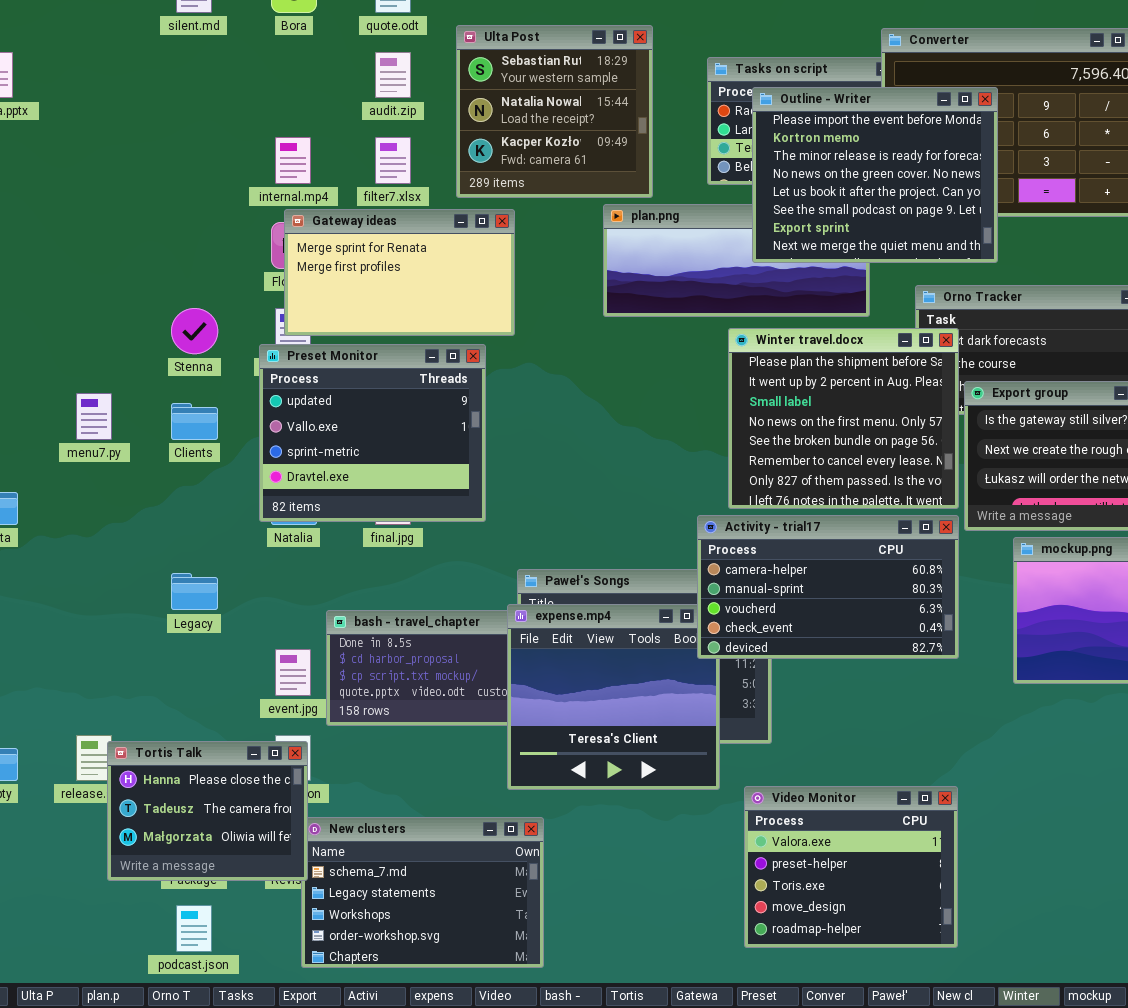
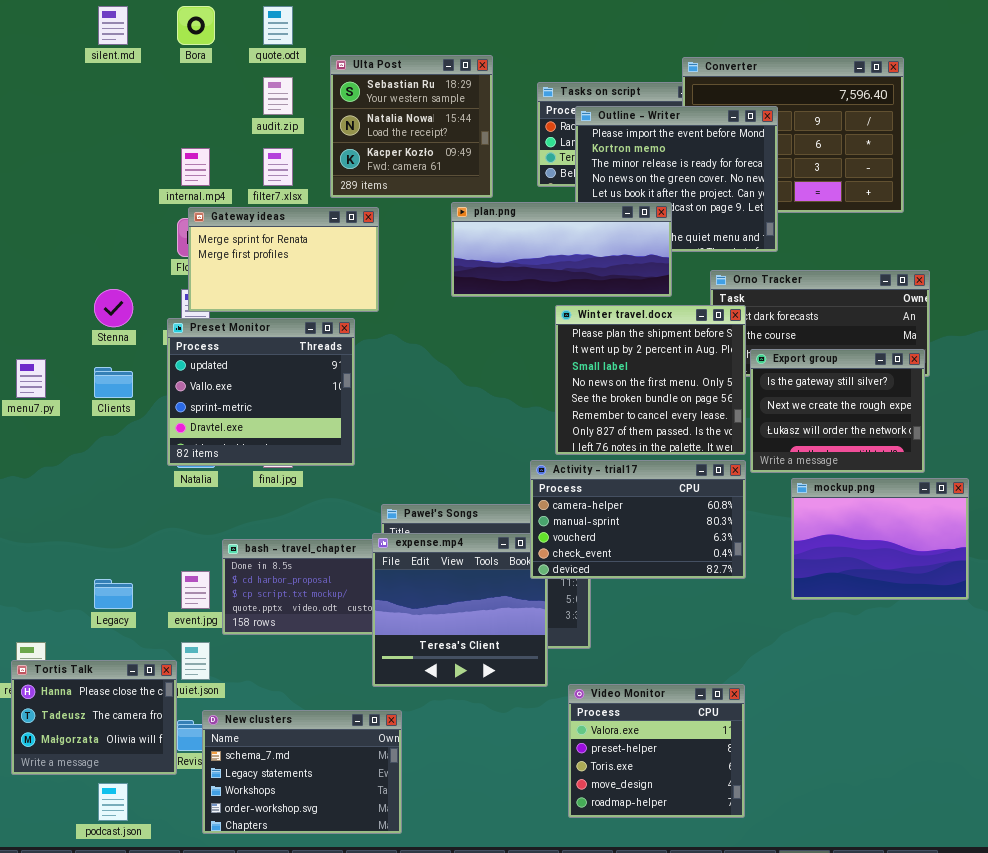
plan.png: [603,204,870,317] -> [451,202,672,297], raised
Legacy: [171,573,218,610] -> [94,579,133,609], moved
Tortis Talk: [107,741,308,881] -> [11,660,177,775], moved

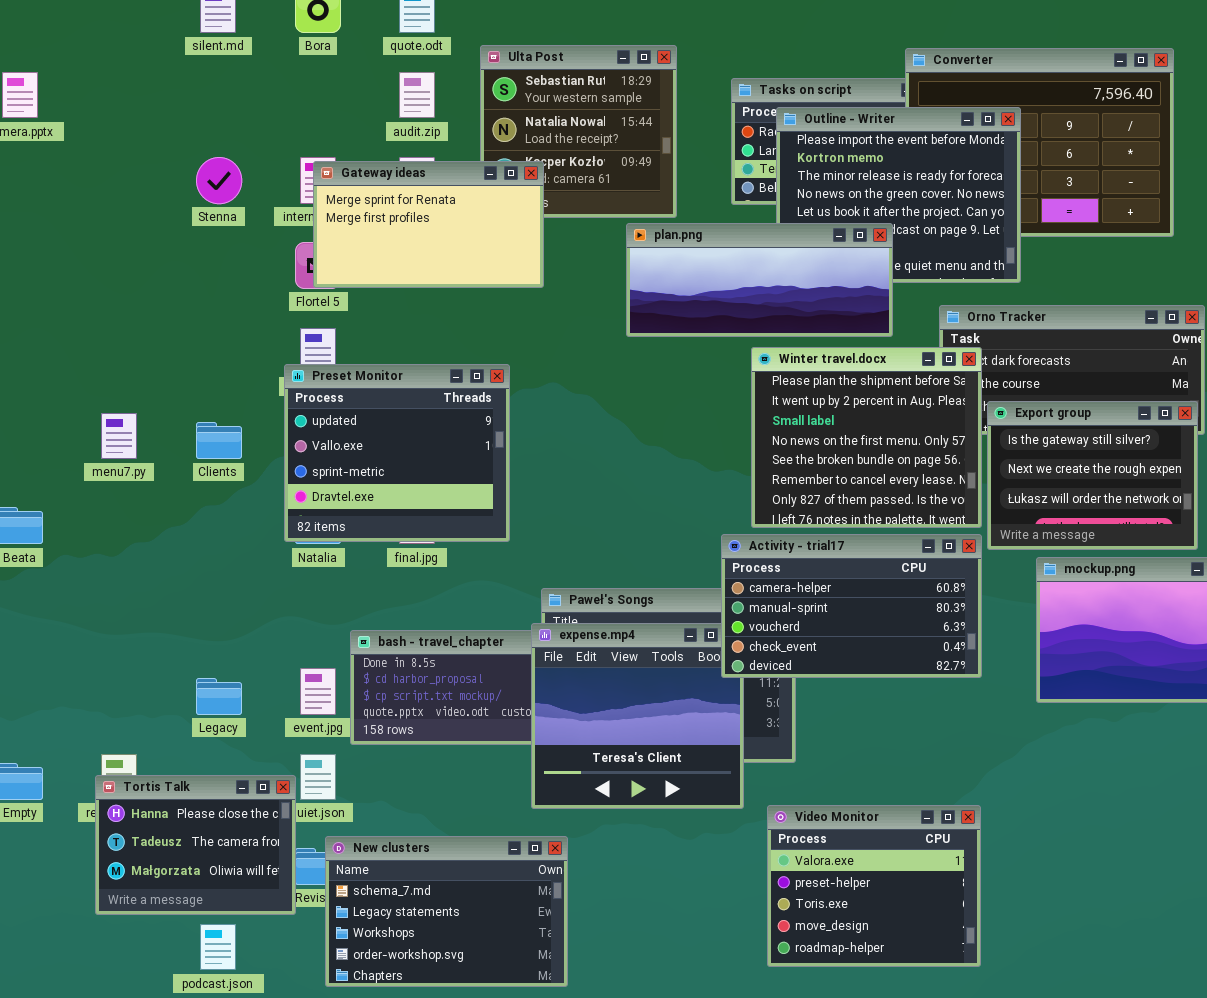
Gateway ideas: [188,207,379,312] -> [313,161,544,288], moved
Stenna: [94,289,133,327] -> [196,157,242,204], moved

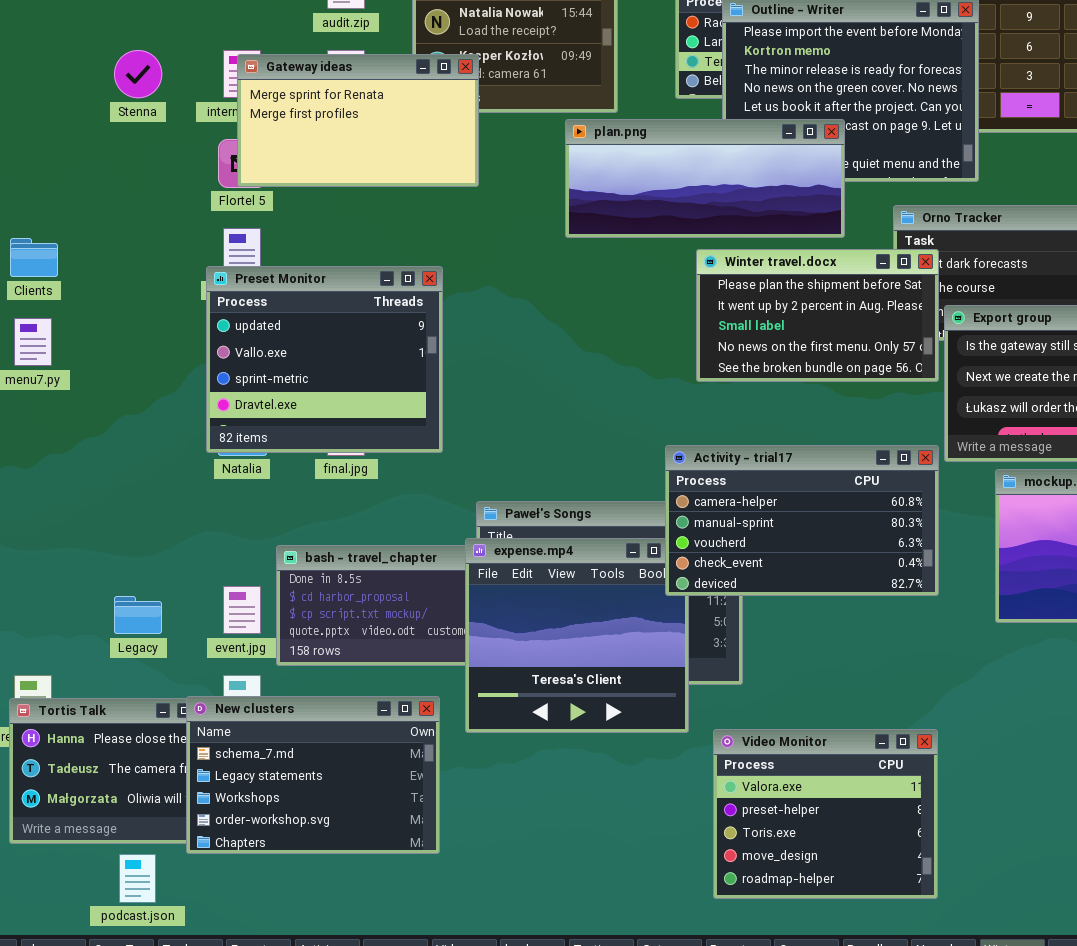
Winter travel.docx: [751,347,982,528] -> [696,249,939,382], resized
Clients: [196,422,242,459] -> [10,238,58,277], moved
New clusters: [325,836,568,987] -> [186,696,440,854], moved

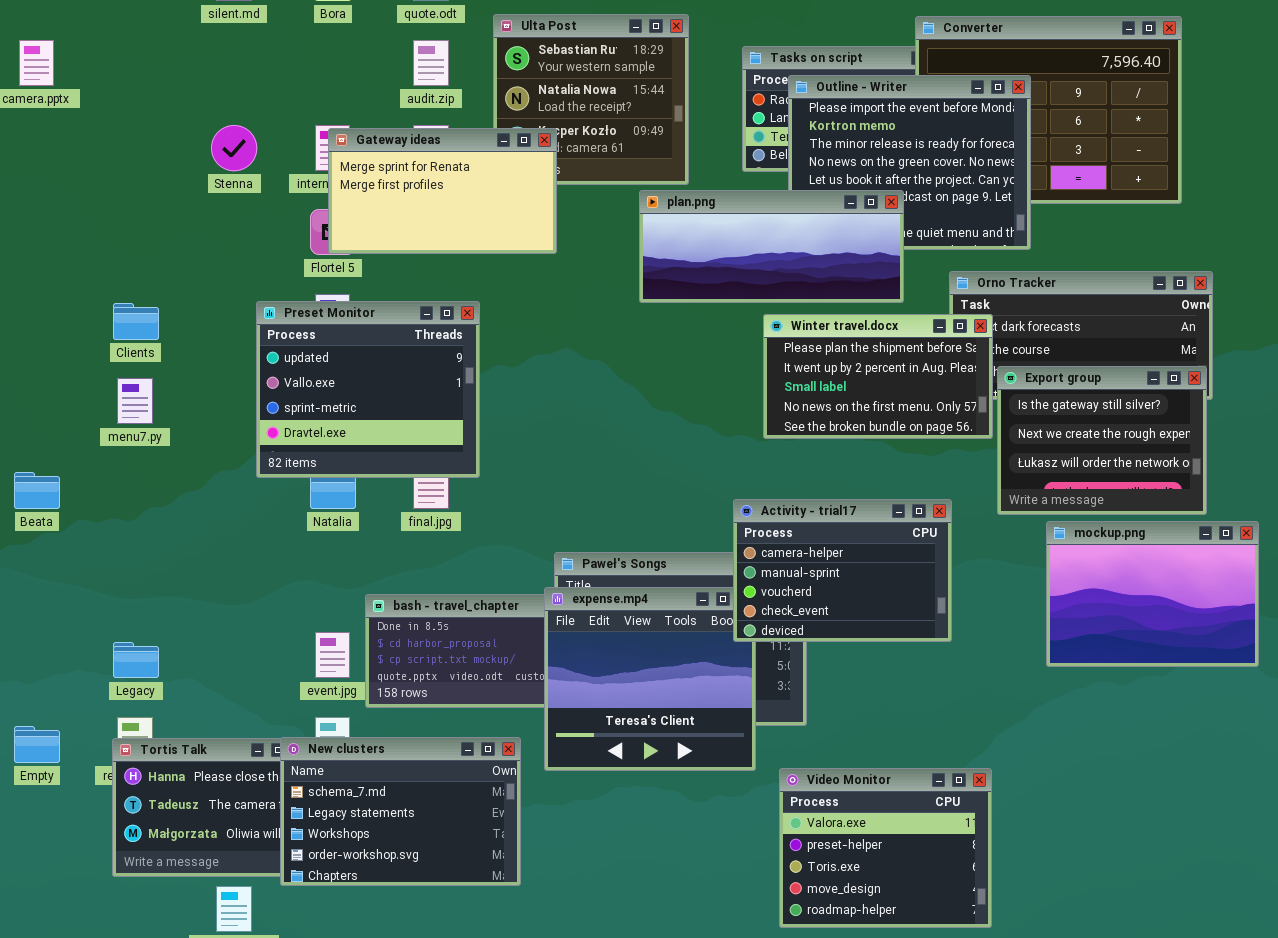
Preset Monitor: [206,266,443,453] -> [256,301,480,478], moved
Activity - trial17: [665,445,939,596] -> [733,499,952,642], resized
Legacy: [114,596,162,634] -> [113,642,159,678], moved

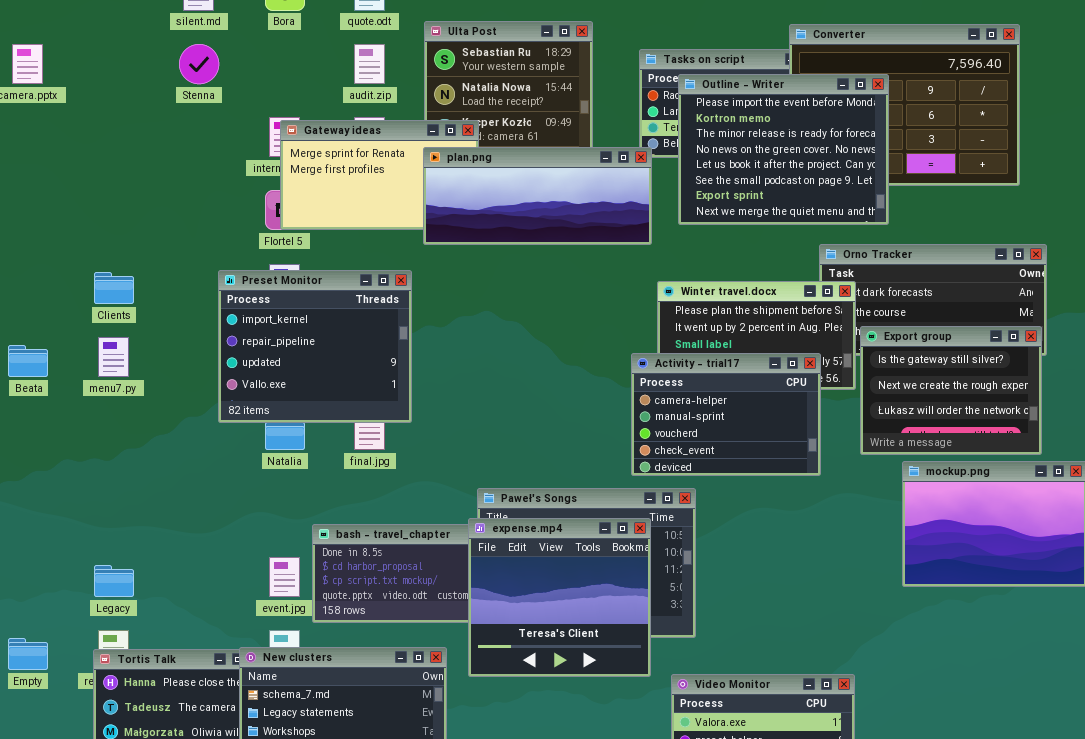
Stenna: [211,125,257,171] -> [179,44,219,84], moved
plan.png: [639,190,904,303] -> [423,147,652,245], moved
Preset Monitor: [256,301,480,478] -> [218,270,412,423], scrolled up 2 rows
Beata: [14,472,60,509] -> [8,345,48,377], moved
Activity - trial17: [733,499,952,642] -> [631,353,821,476], moved

